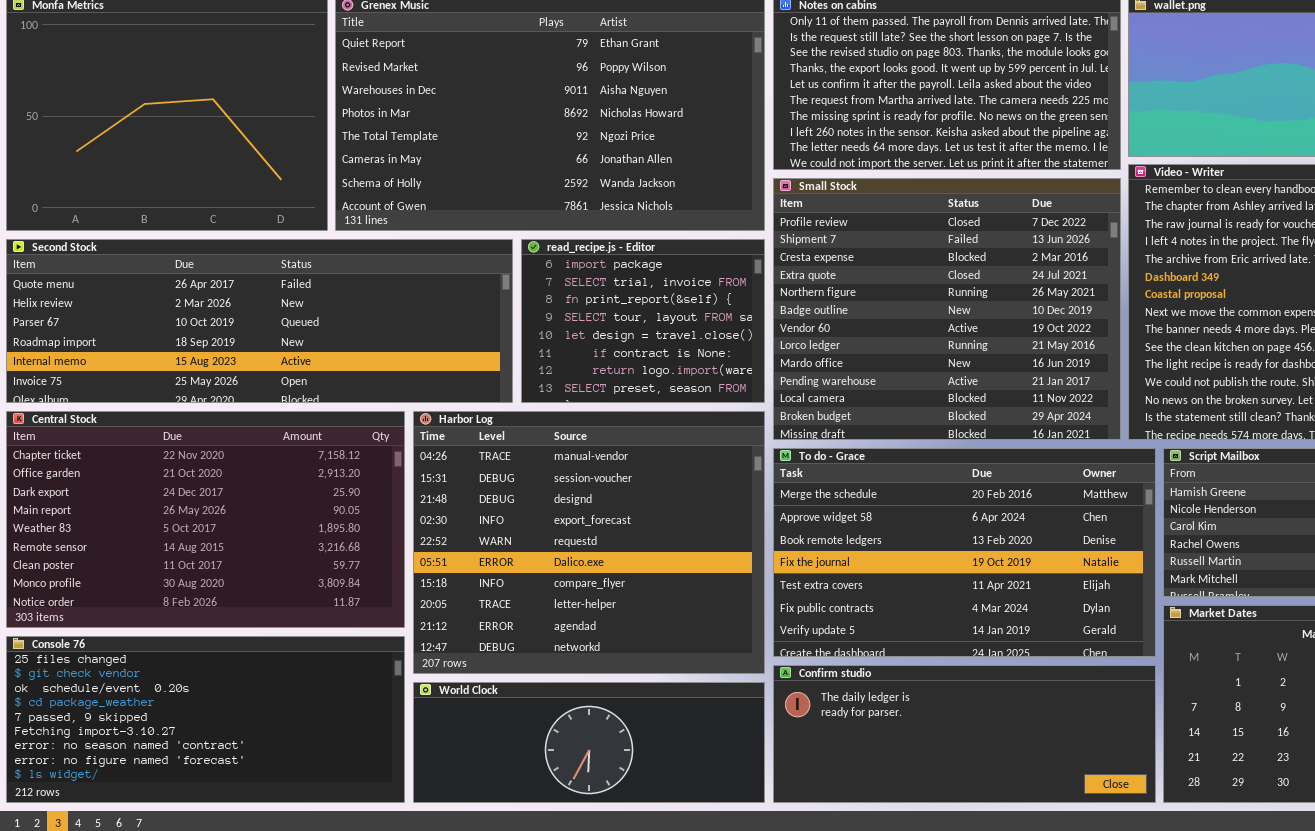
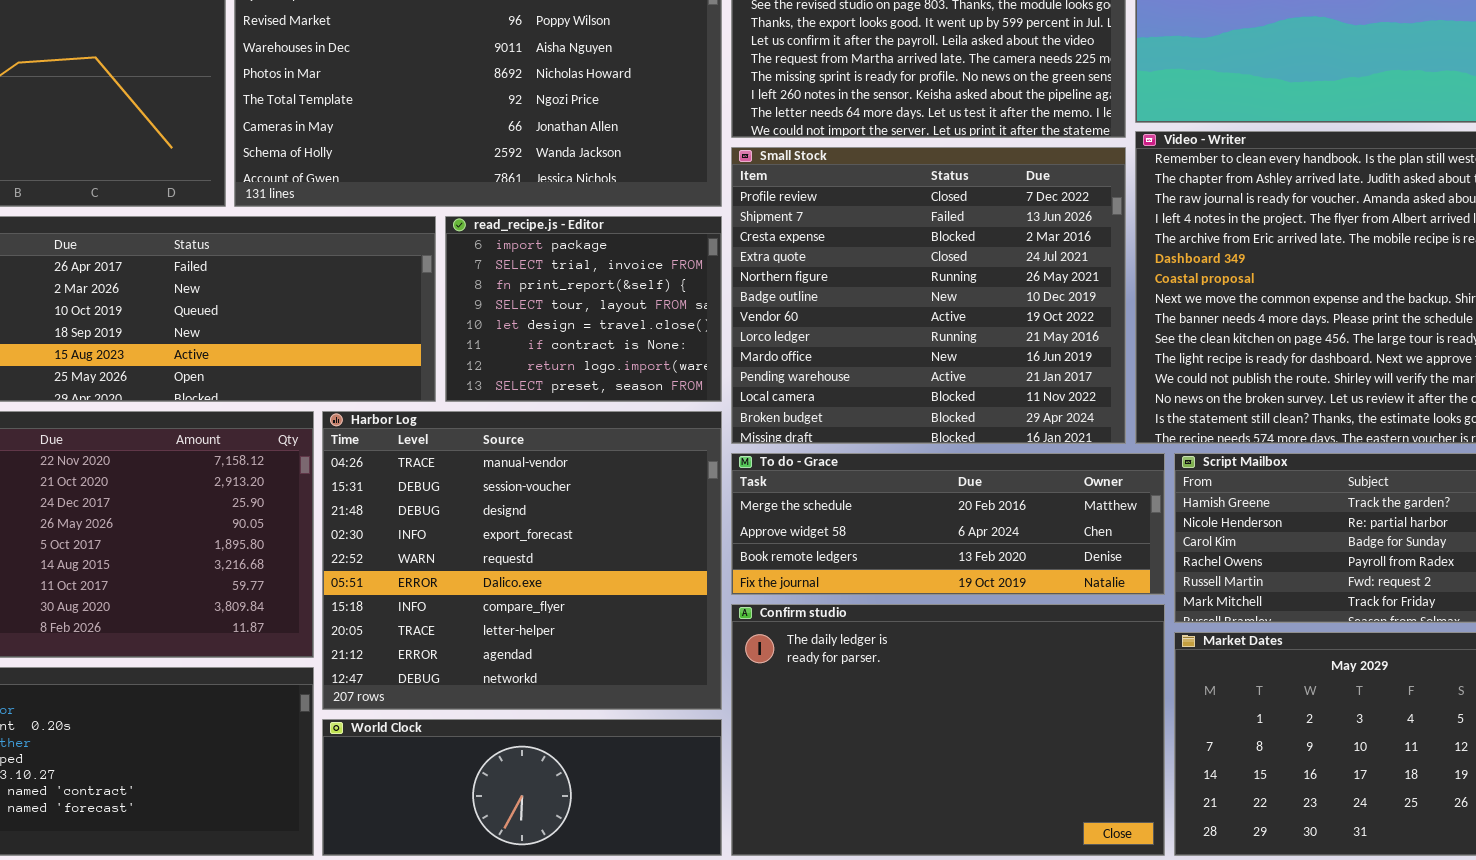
To do - Grace: [773,448,1156,657] -> [731,453,1165,595], resized
Confirm studio: [773,665,1156,803] -> [731,604,1165,856], resized

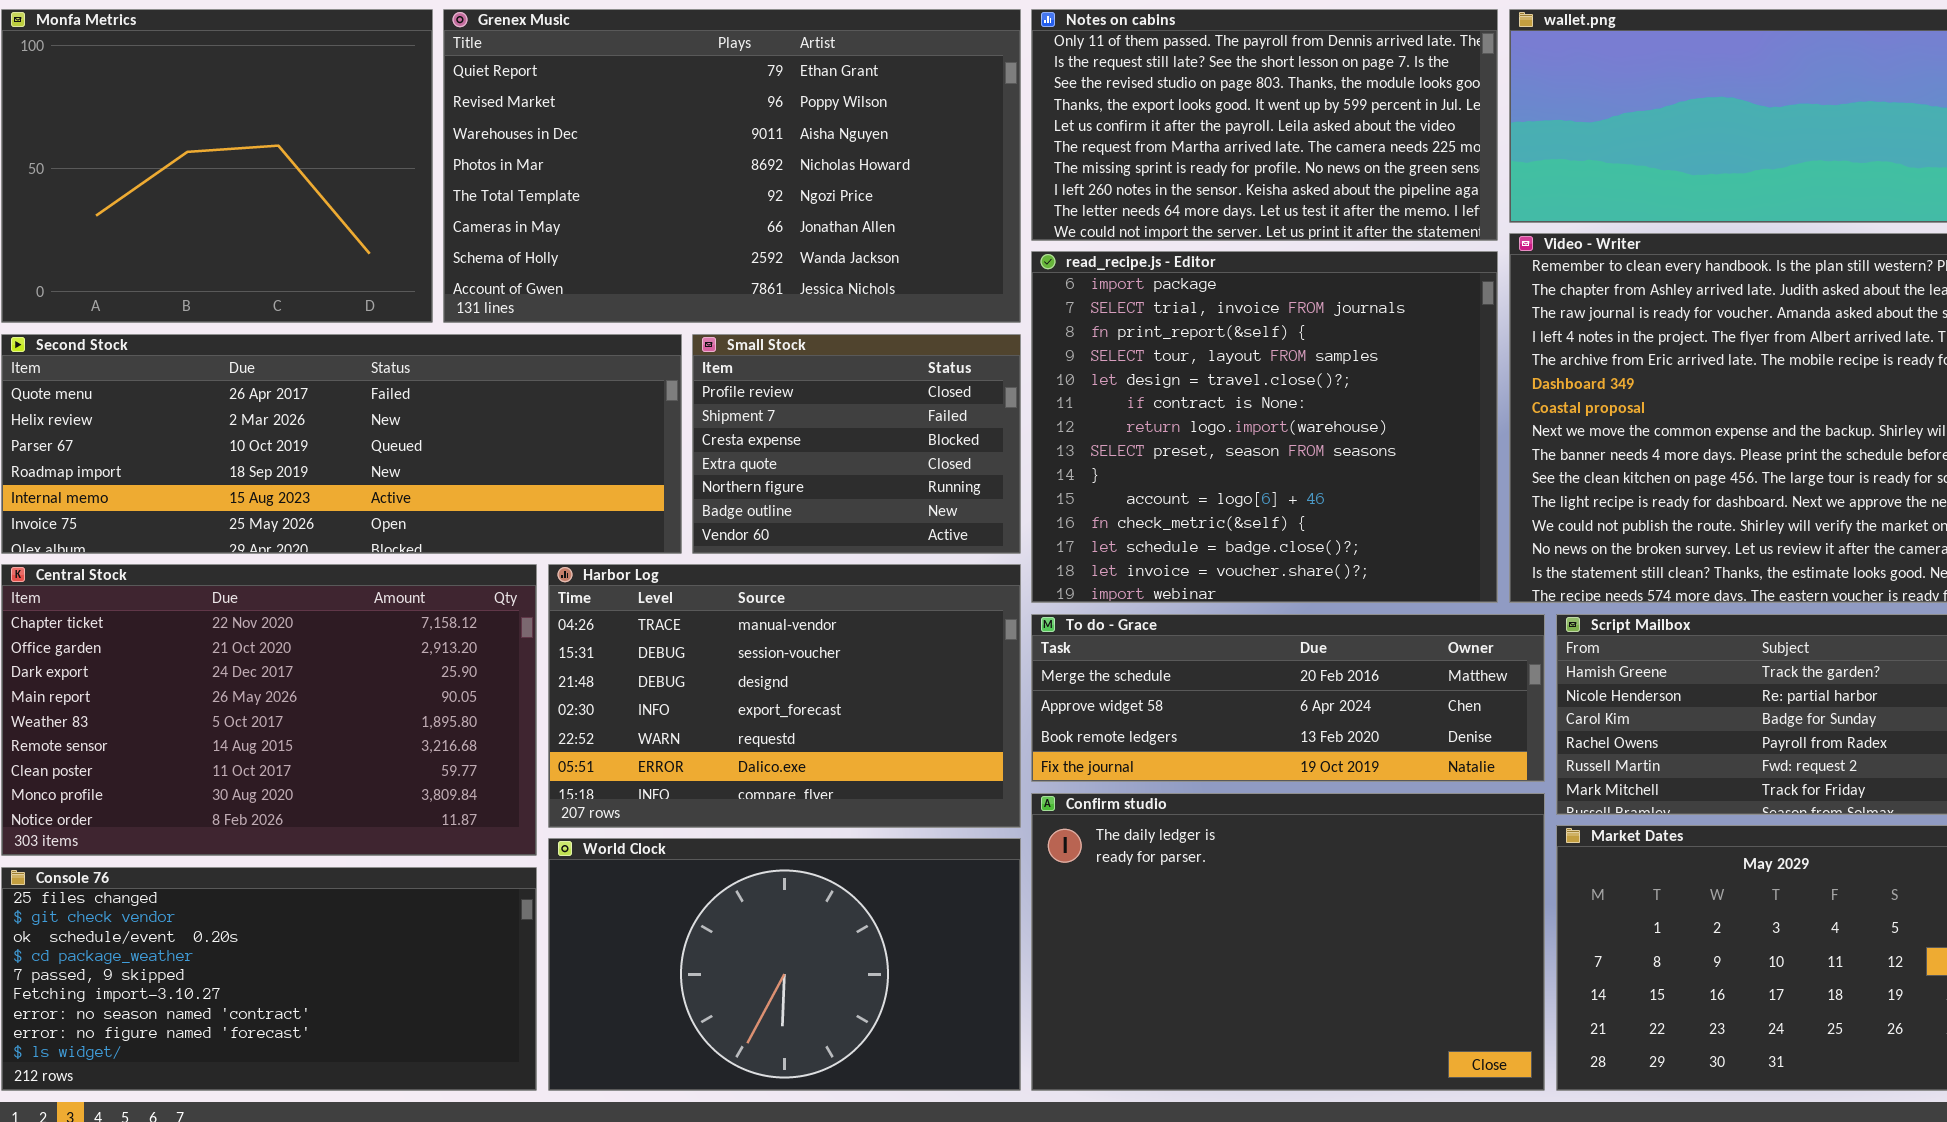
Small Stock: [731,147,1126,444] -> [692,334,1021,554], moved, resized
read_recipe.js - Editor: [445,216,722,402] -> [1031,251,1498,603], moved, resized
Harbor Log: [322,411,722,710] -> [548,564,1021,828], resized
World Clock: [322,719,722,856] -> [548,838,1021,1091], resized

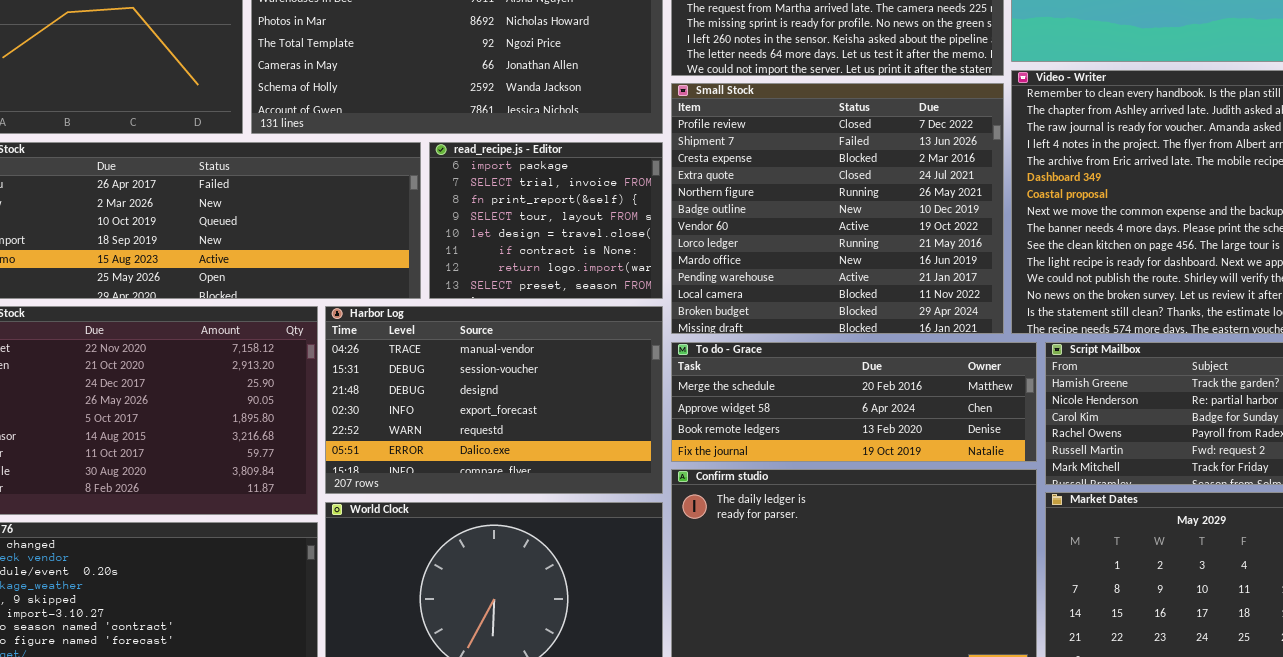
read_recipe.js - Editor: [1031,251,1498,603] -> [429,142,663,299], moved, resized
Small Stock: [692,334,1021,554] -> [671,83,1004,334], moved, resized

